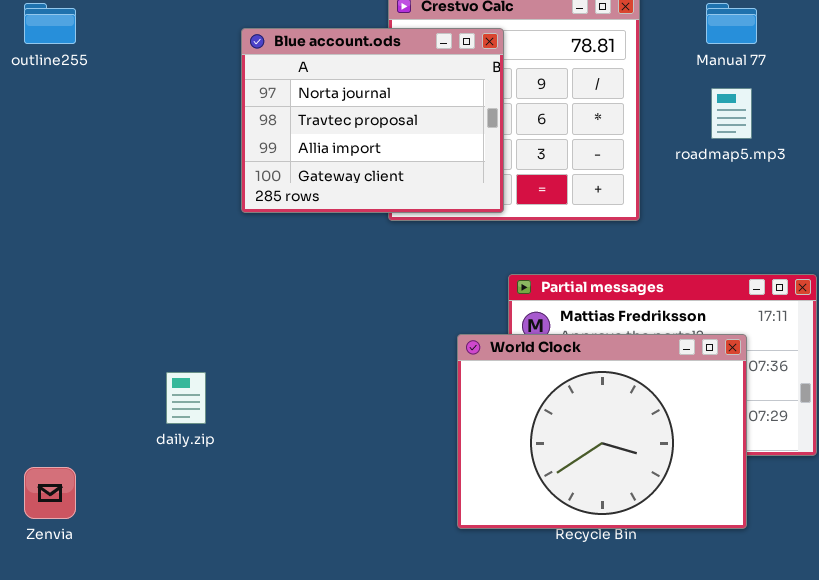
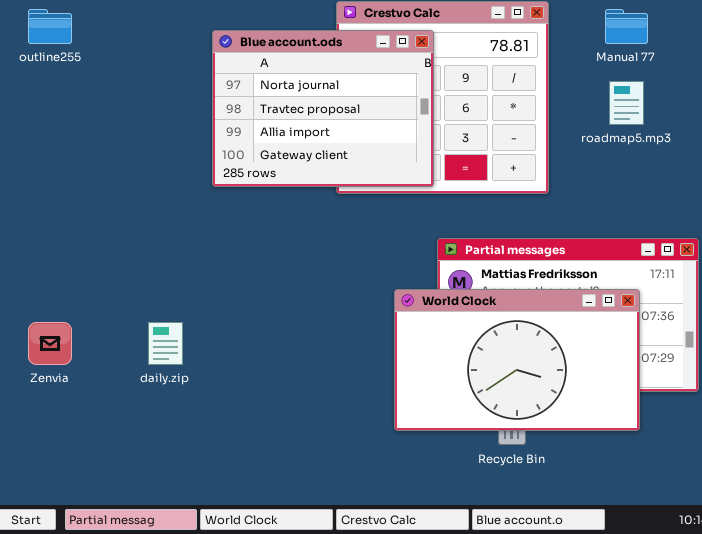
World Clock: [457,334,747,529] -> [394,289,640,431], resized
Zenvia: [24,467,76,519] -> [28,322,72,365], moved

